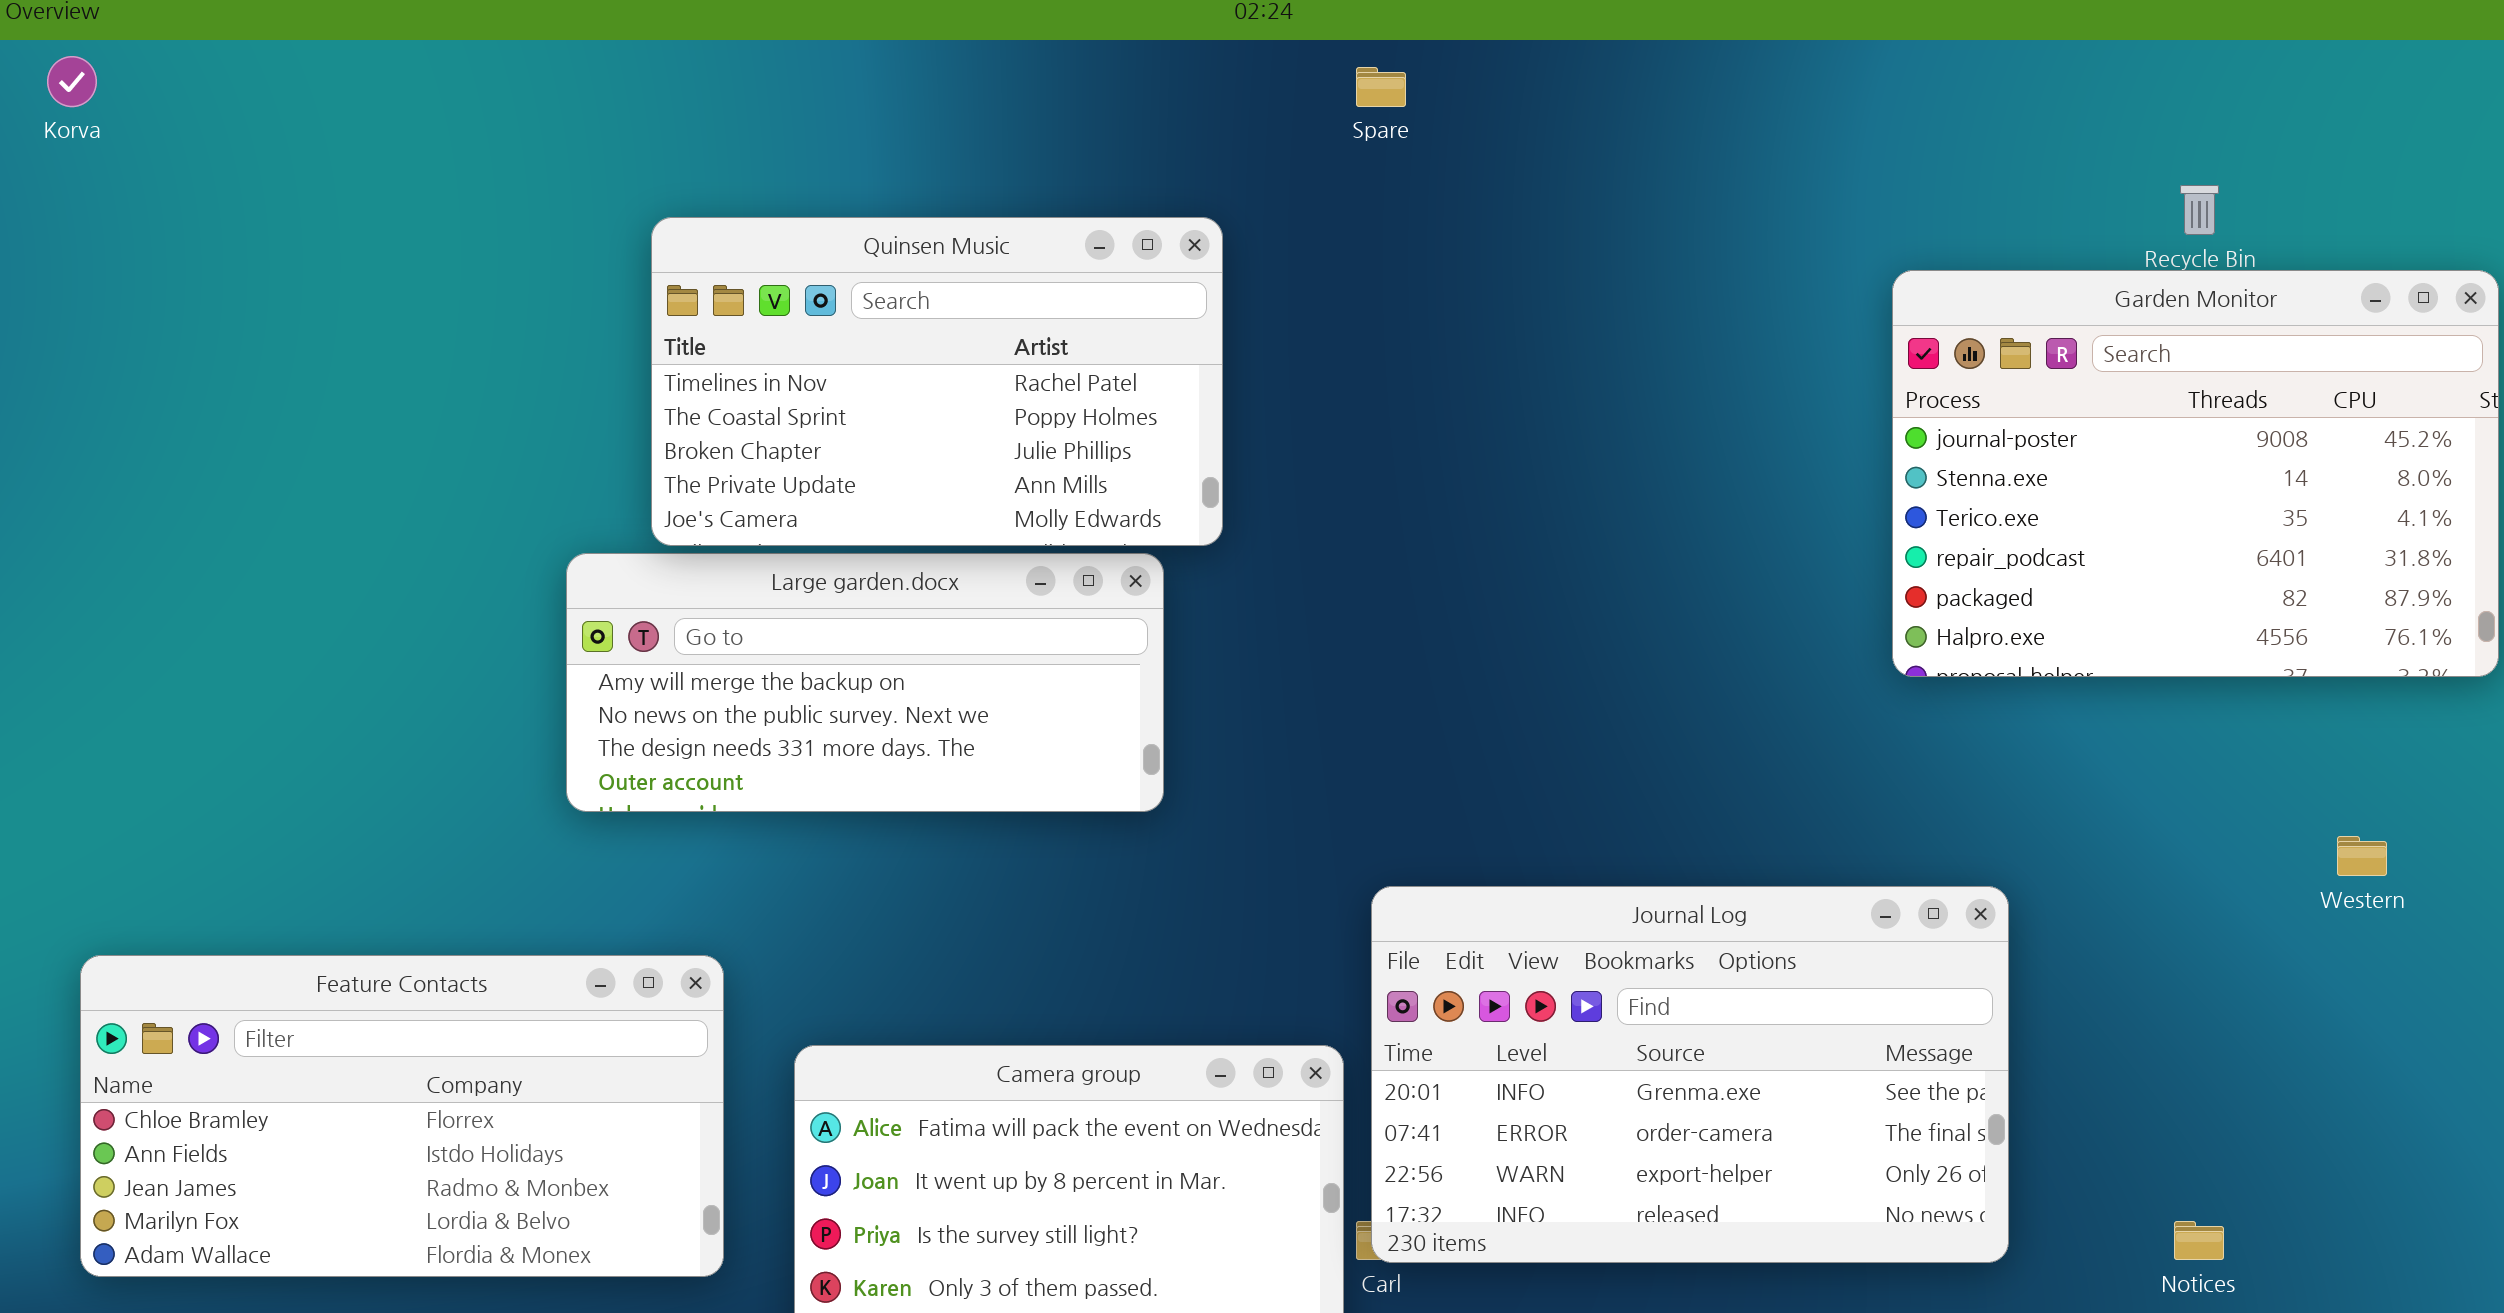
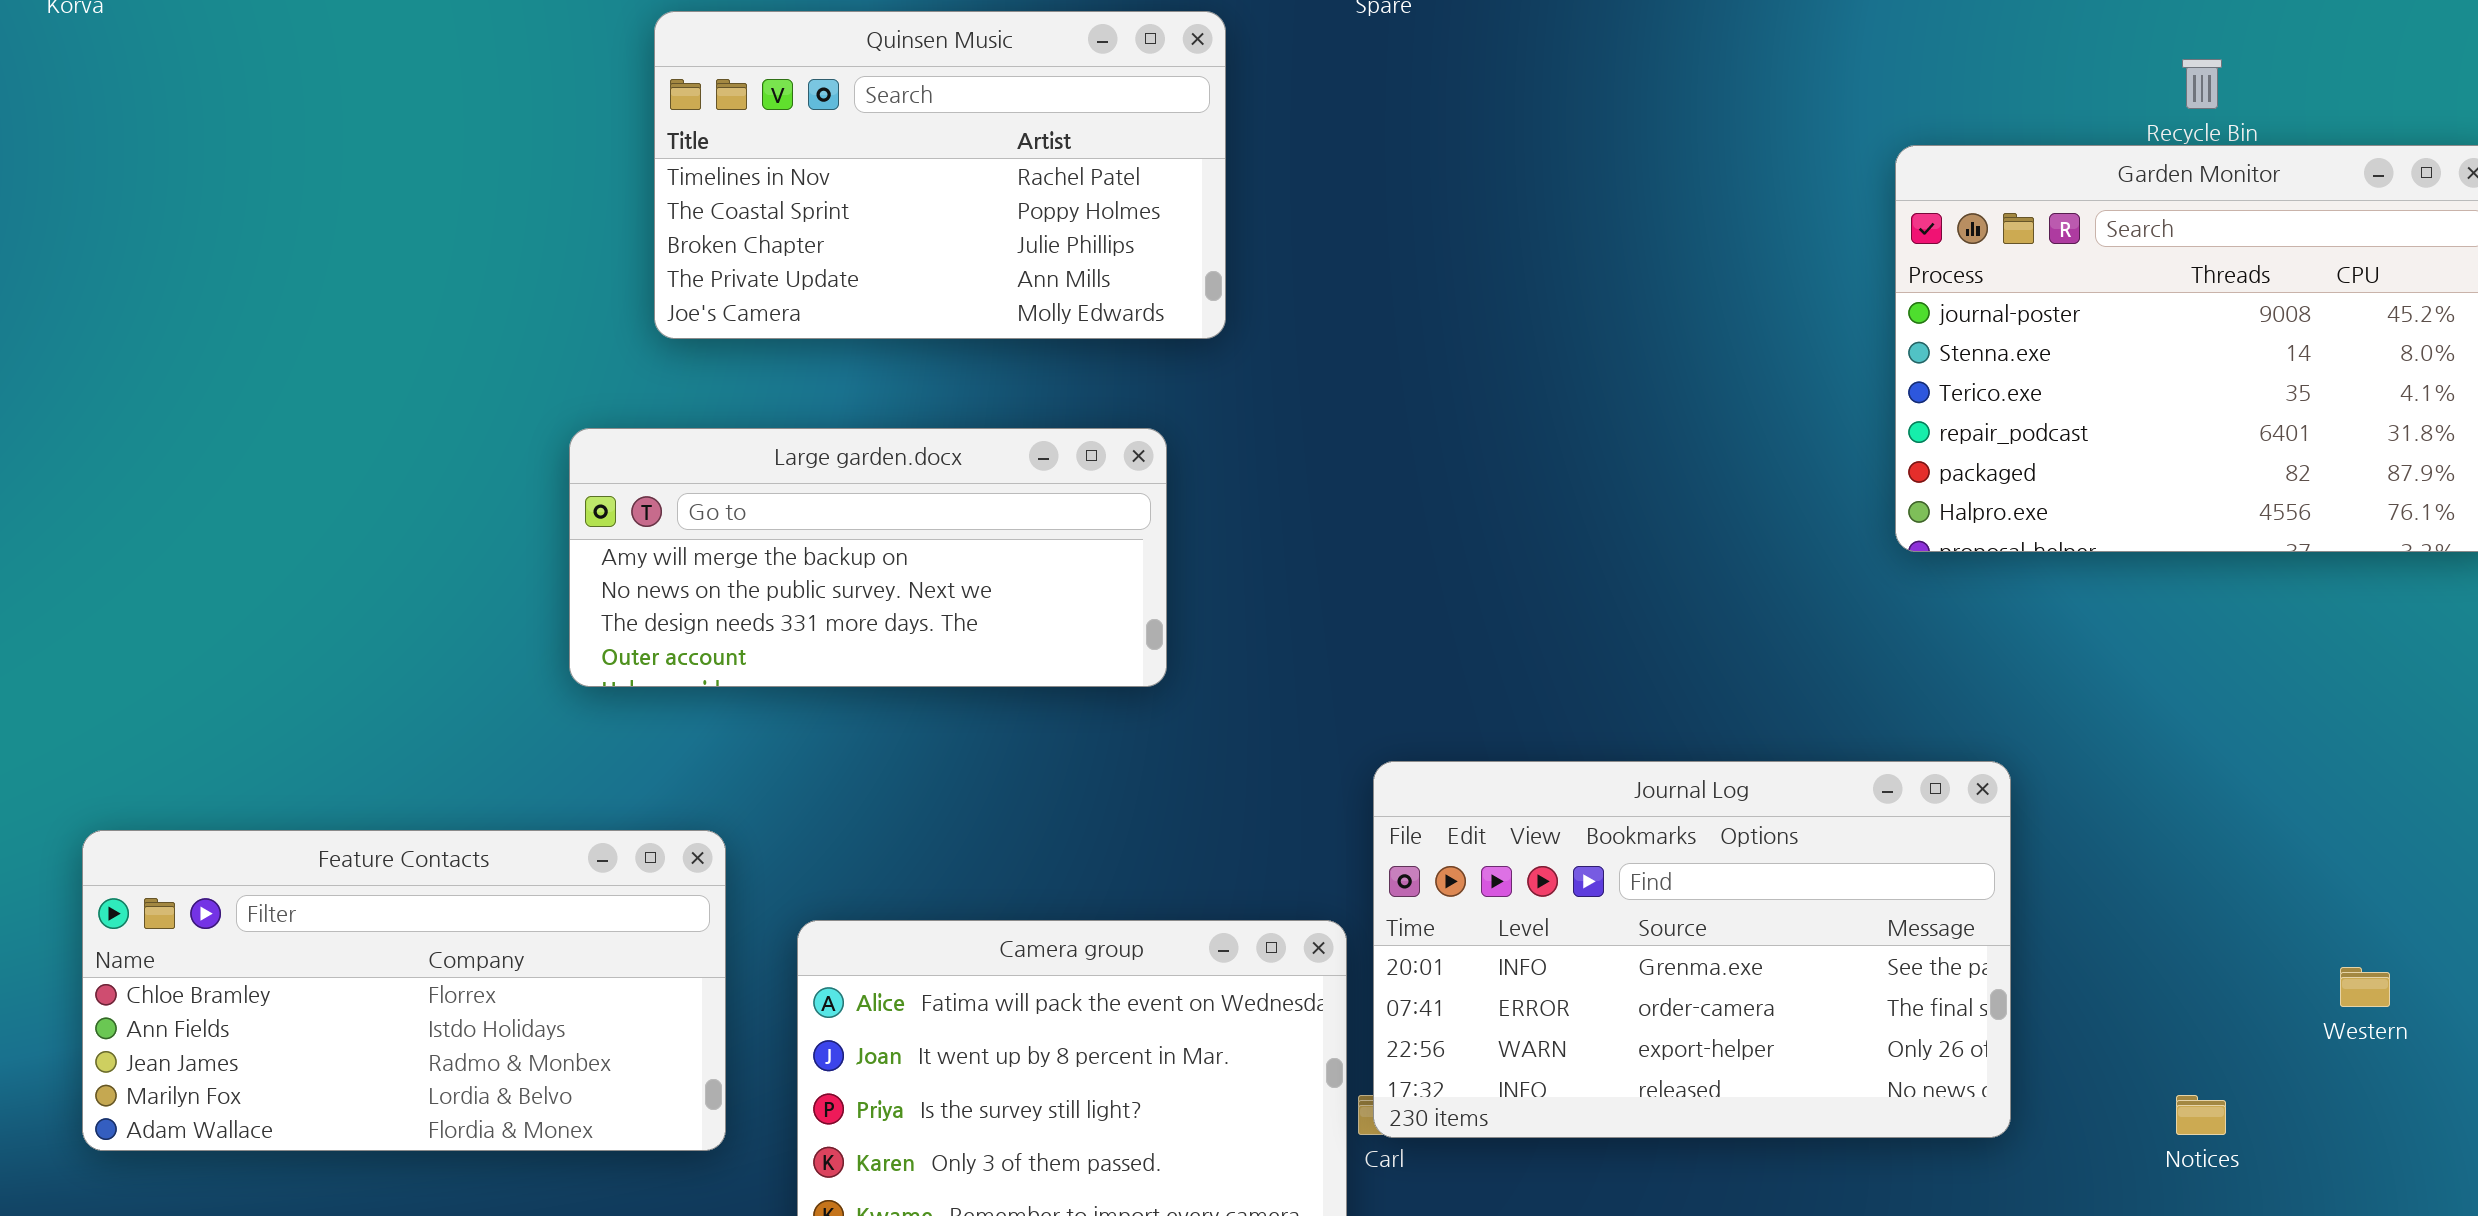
Quinsen Music: [651,217,1223,546] -> [654,11,1226,339], moved
Western: [2337,836,2387,876] -> [2340,967,2390,1007], moved

